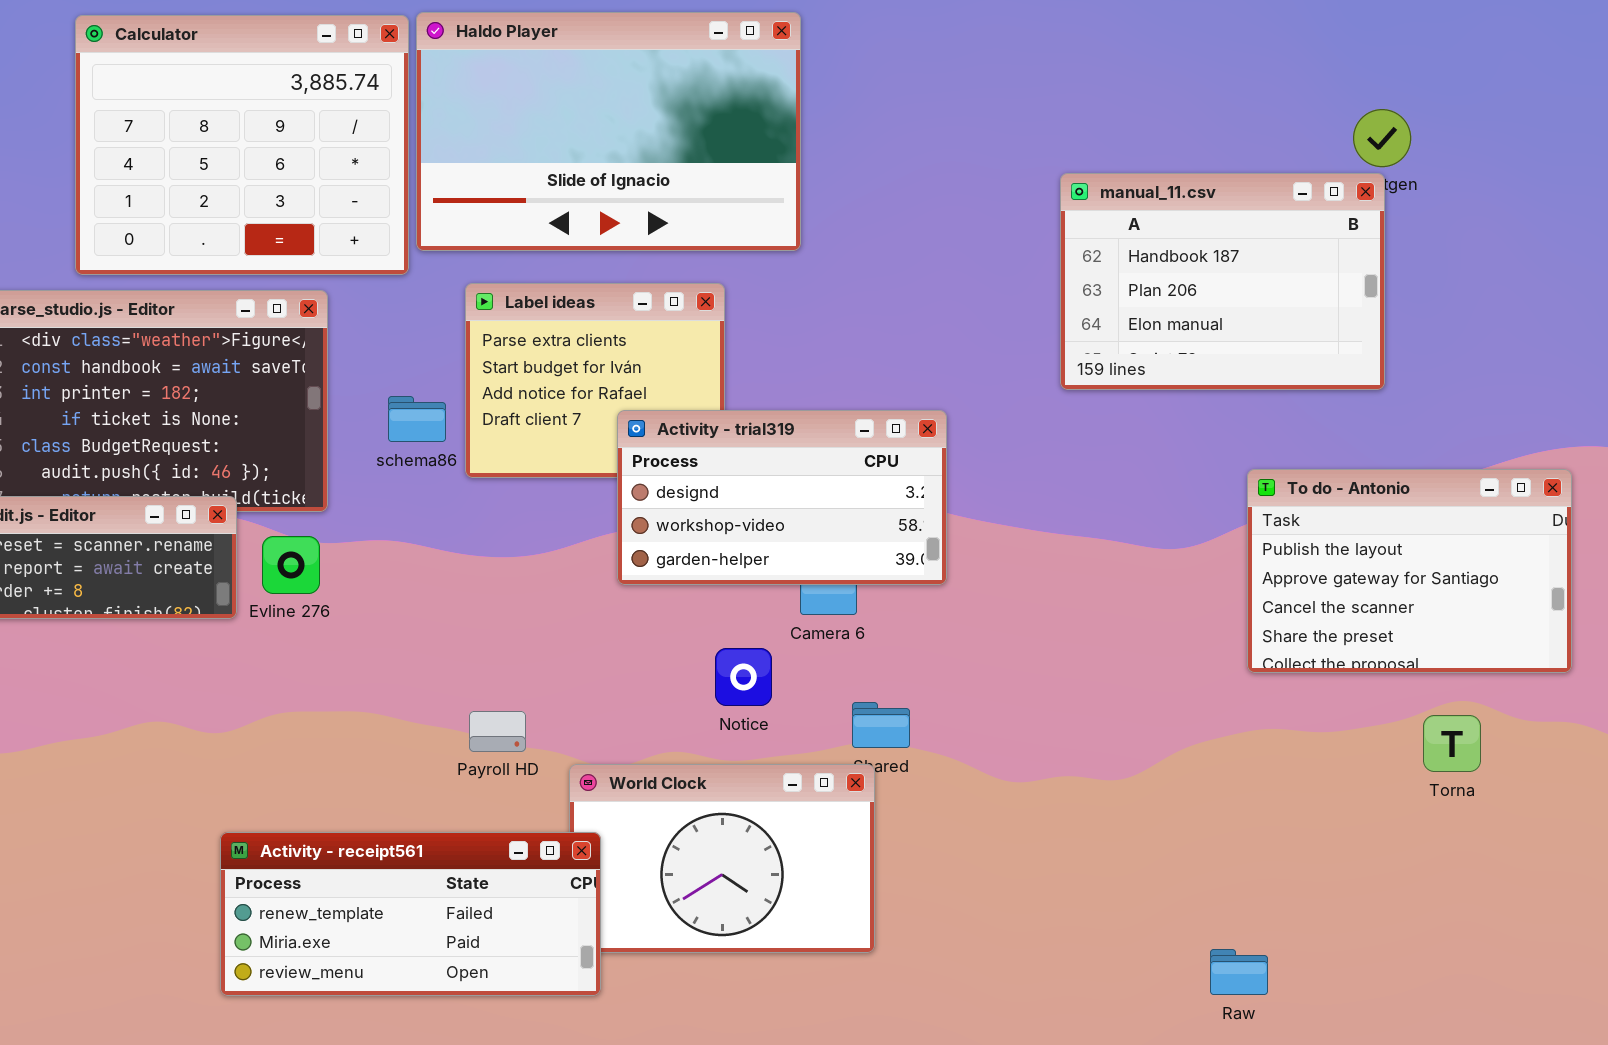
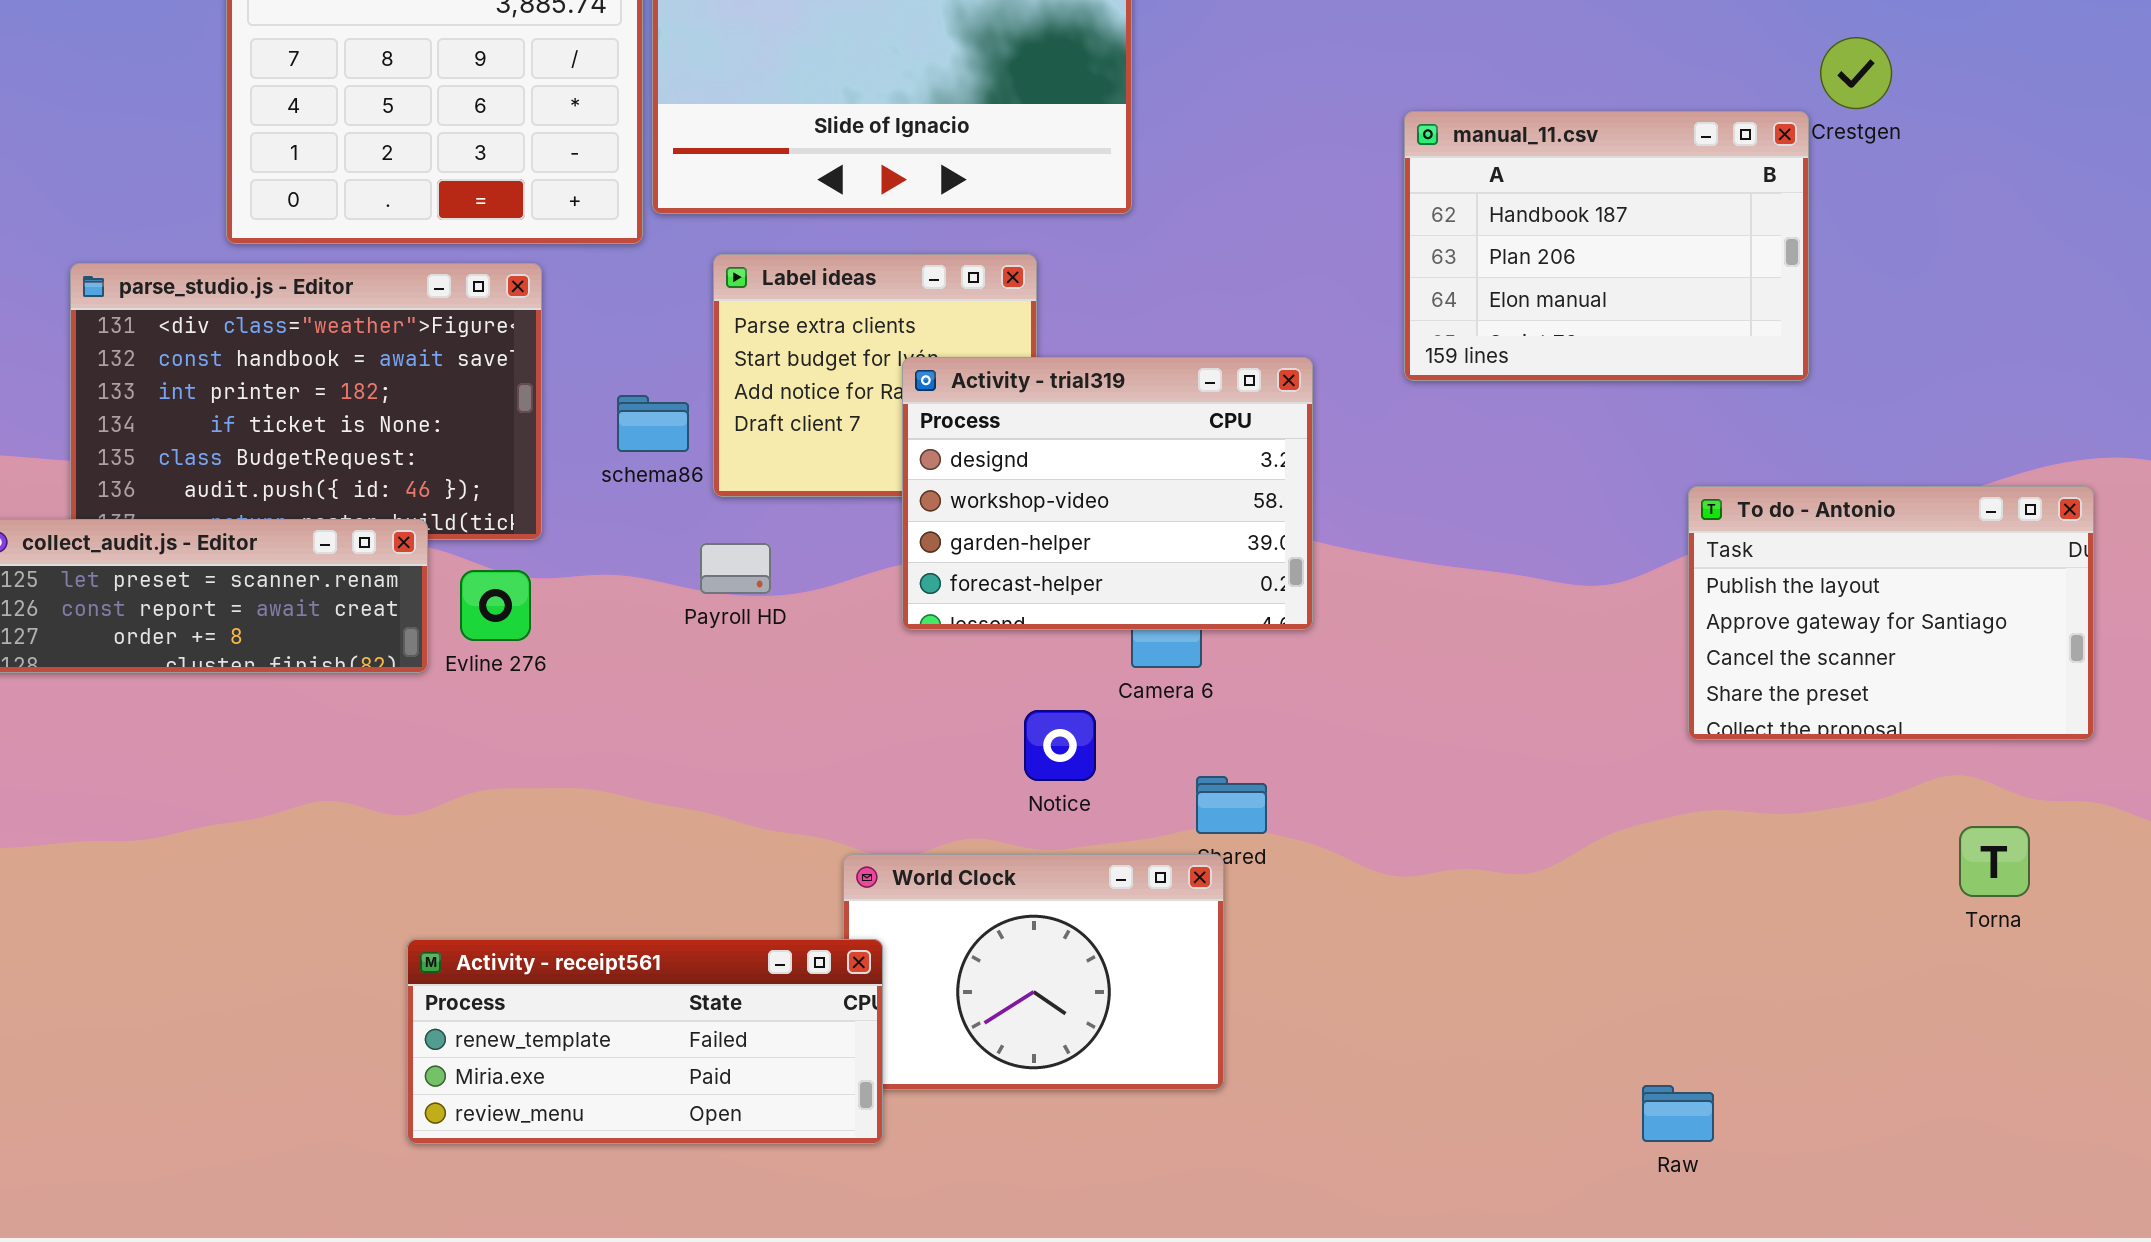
manual_11.csv: [1060,173,1385,390] -> [1404,111,1809,381], moved
Activity - trial319: [617,410,947,585] -> [902,357,1313,630], resized
Payroll HD: [469,711,526,752] -> [700,543,771,594], moved
Torna: [1423,715,1481,772] -> [1959,826,2030,897], moved

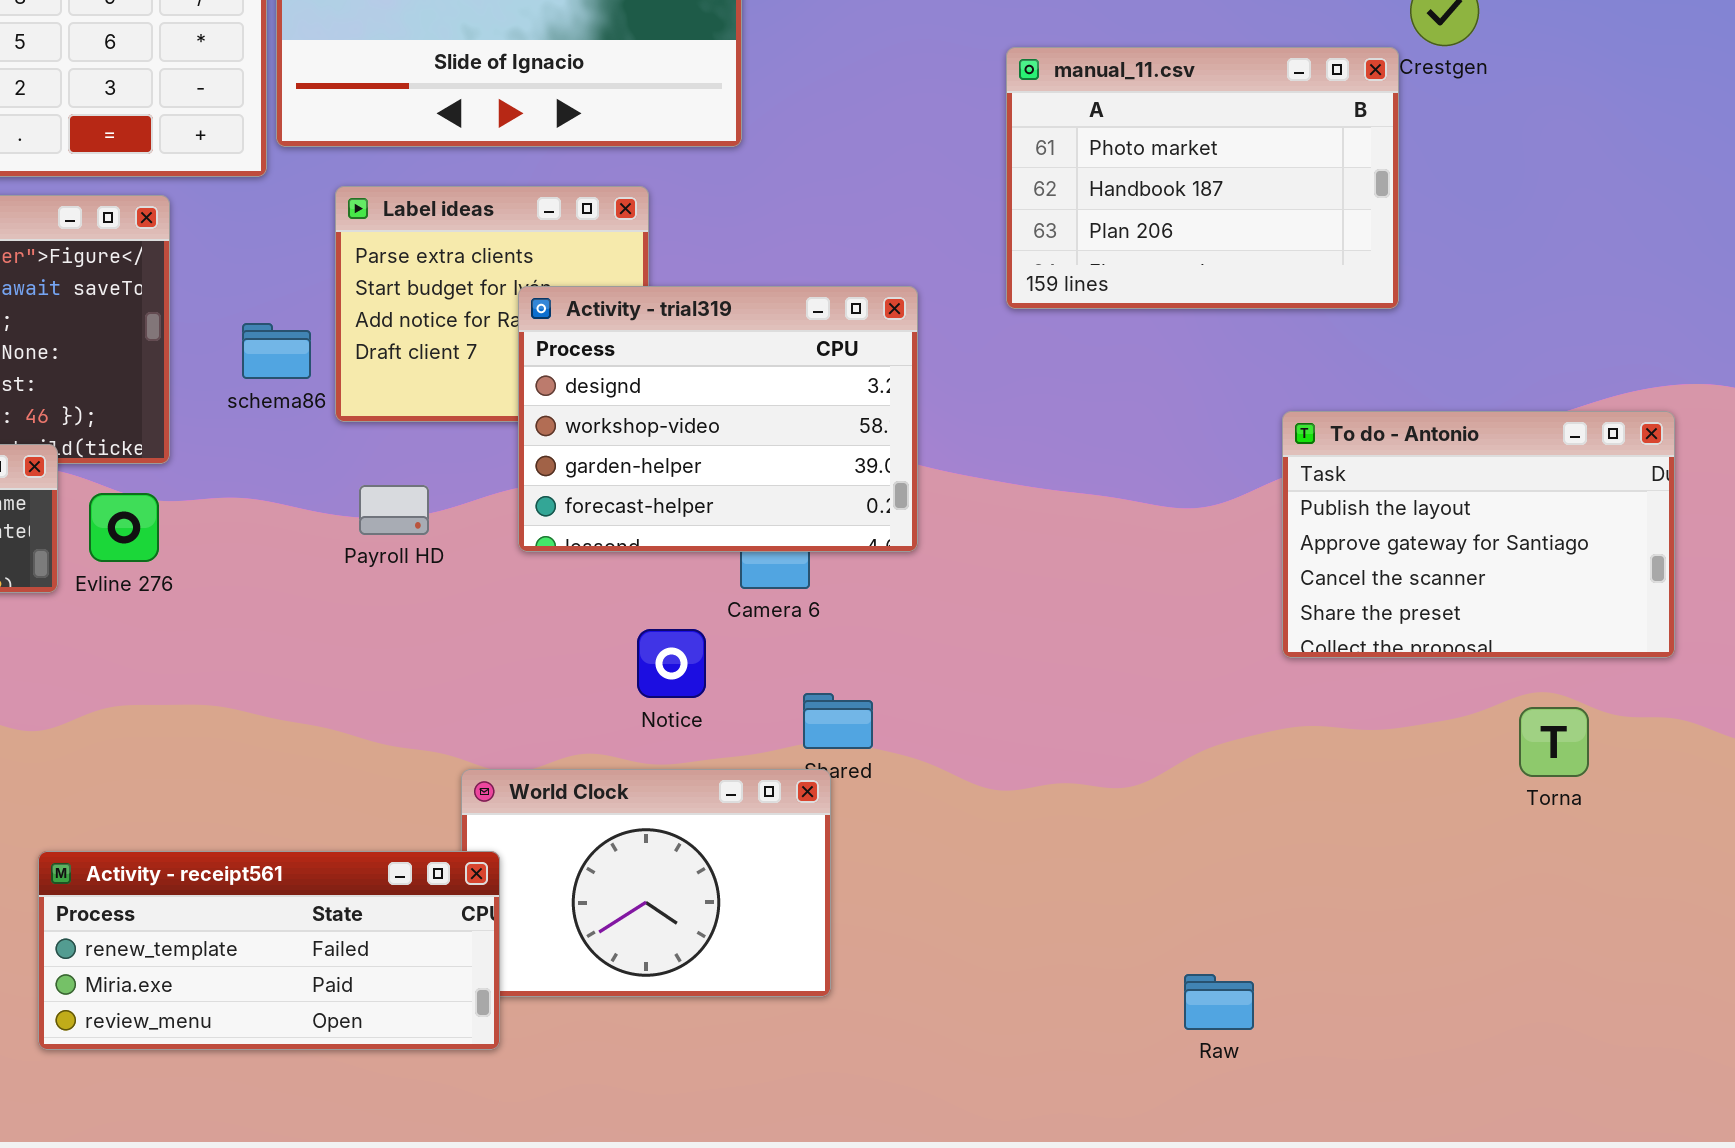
manual_11.csv: [1404,111,1809,381] -> [1006,47,1399,309], scrolled up 1 row
Payroll HD: [700,543,771,594] -> [359,485,429,535], moved
Torna: [1959,826,2030,897] -> [1519,707,1589,777], moved
Raw: [1642,1085,1714,1142] -> [1184,974,1254,1030], moved

